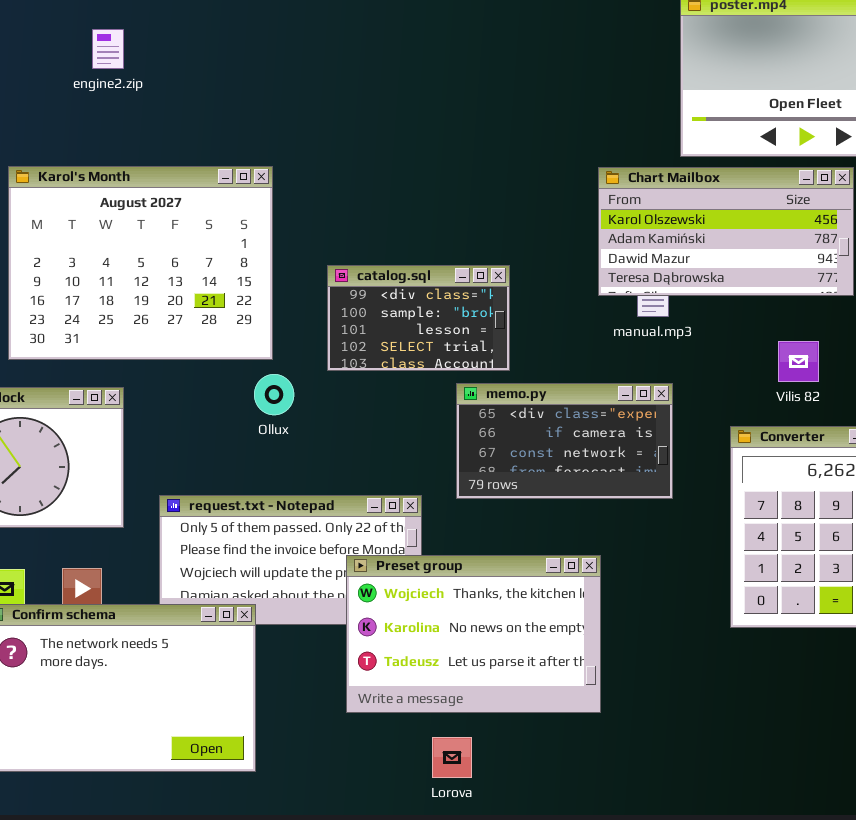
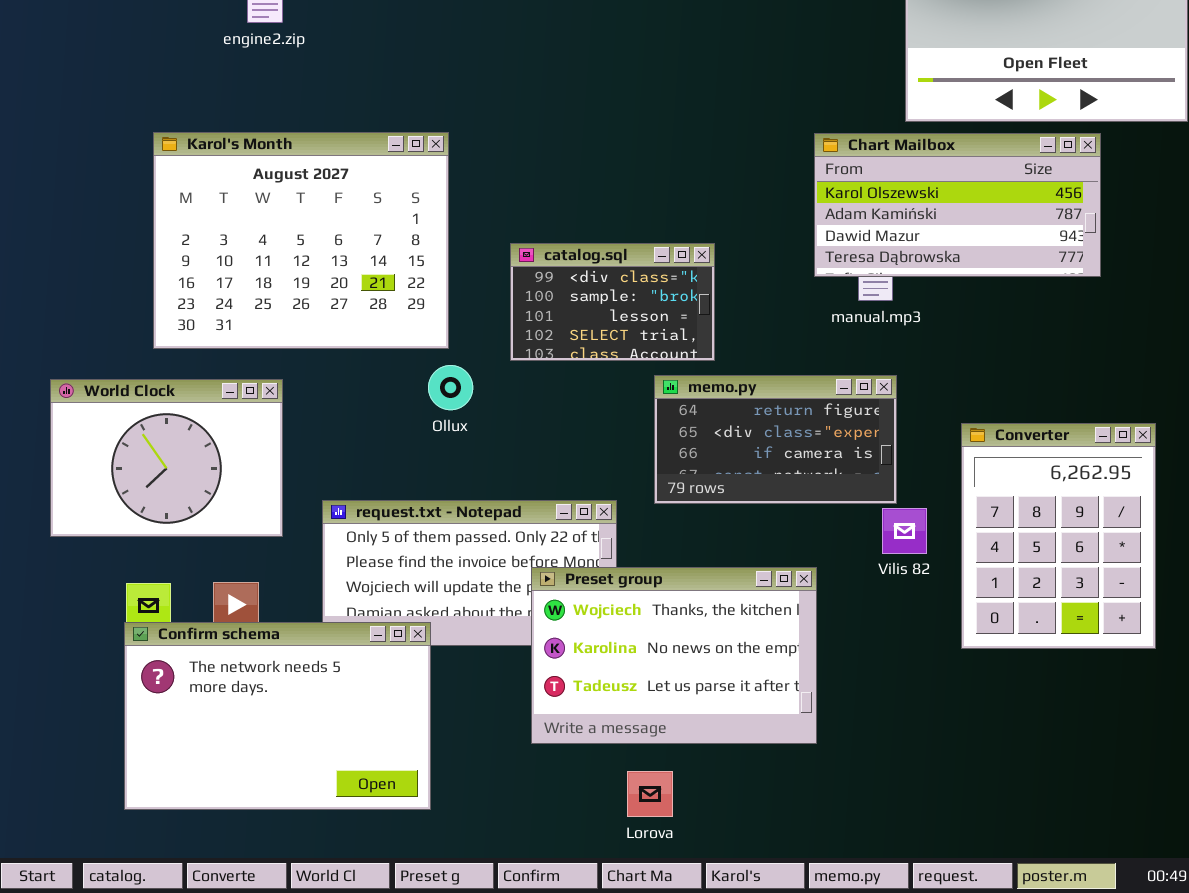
Vilis 82: [778,341,819,382] -> [882,508,927,554], moved
memo.py: [456,383,673,499] -> [654,375,897,504], scrolled up 1 row

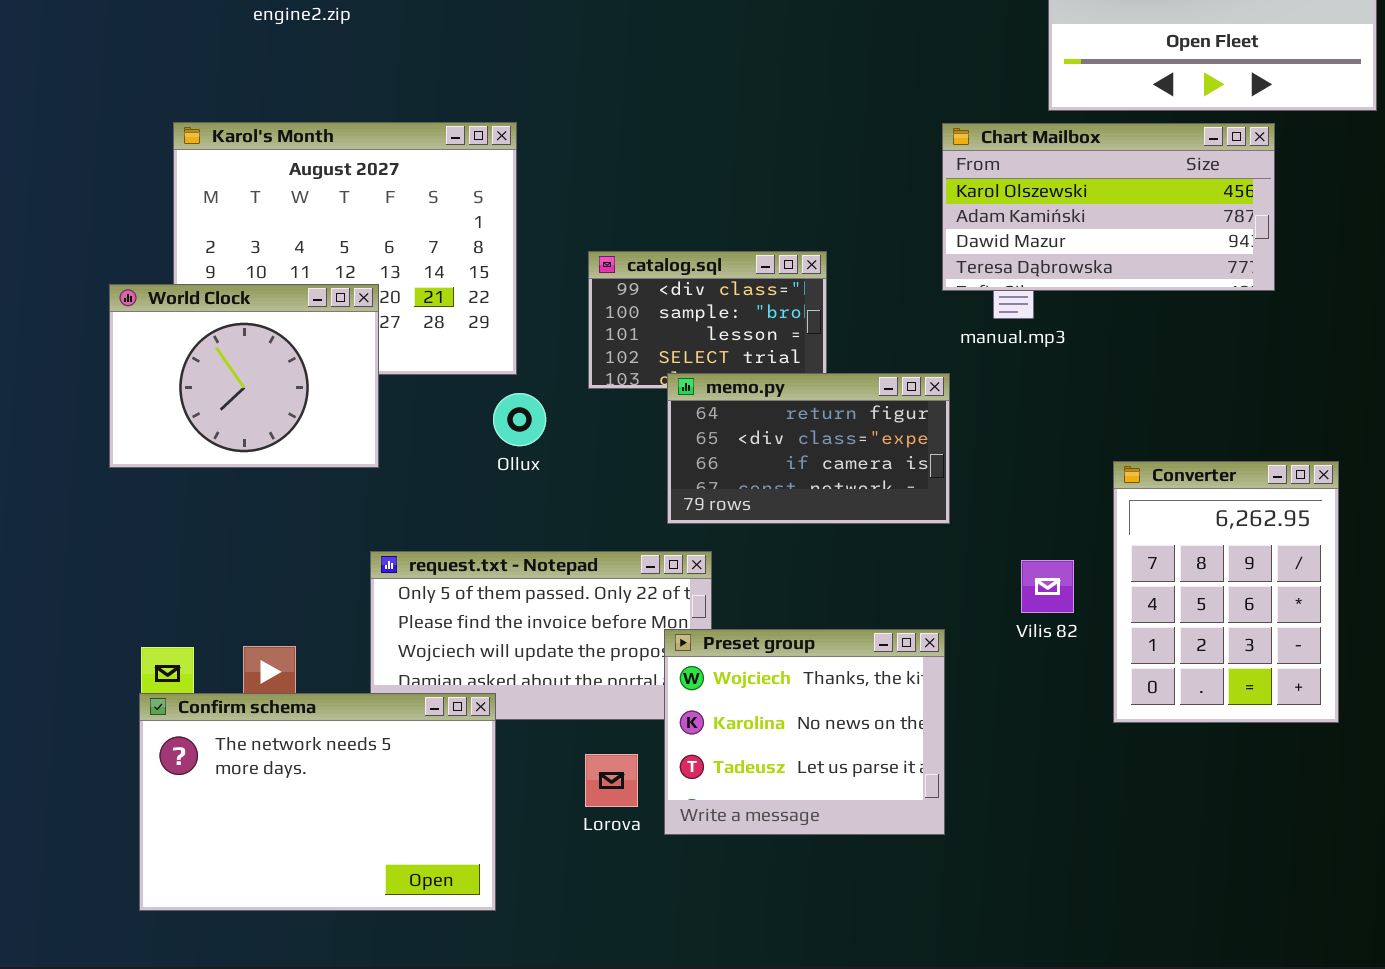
memo.py: [654,375,897,504] -> [667,373,950,524], moved
World Clock: [50,379,283,537] -> [109,284,379,468], moved
Preset group: [531,567,817,744] -> [664,629,945,835], resized
Lorova: [627,771,673,817] -> [585,754,638,807], moved

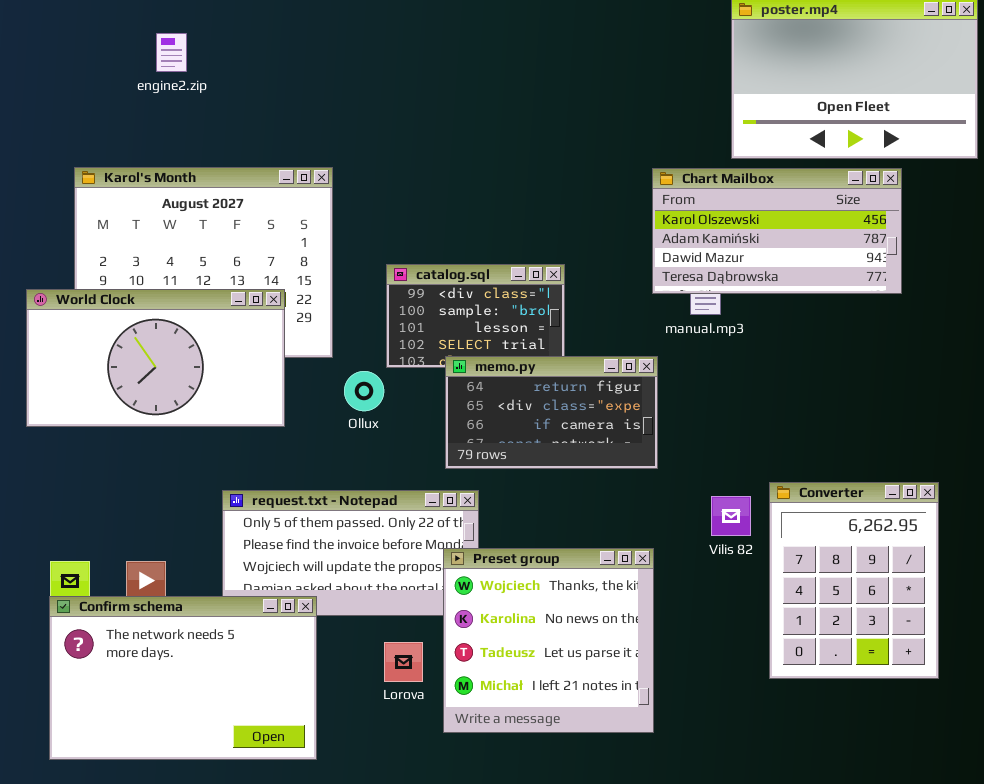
World Clock: [109,284,379,468] -> [26,289,285,427], resized
Ollux: [493,393,546,446] -> [344,371,384,411], moved
Converter: [1113,461,1339,723] -> [769,482,939,679], moved
Preset group: [664,629,945,835] -> [443,548,654,733], resized

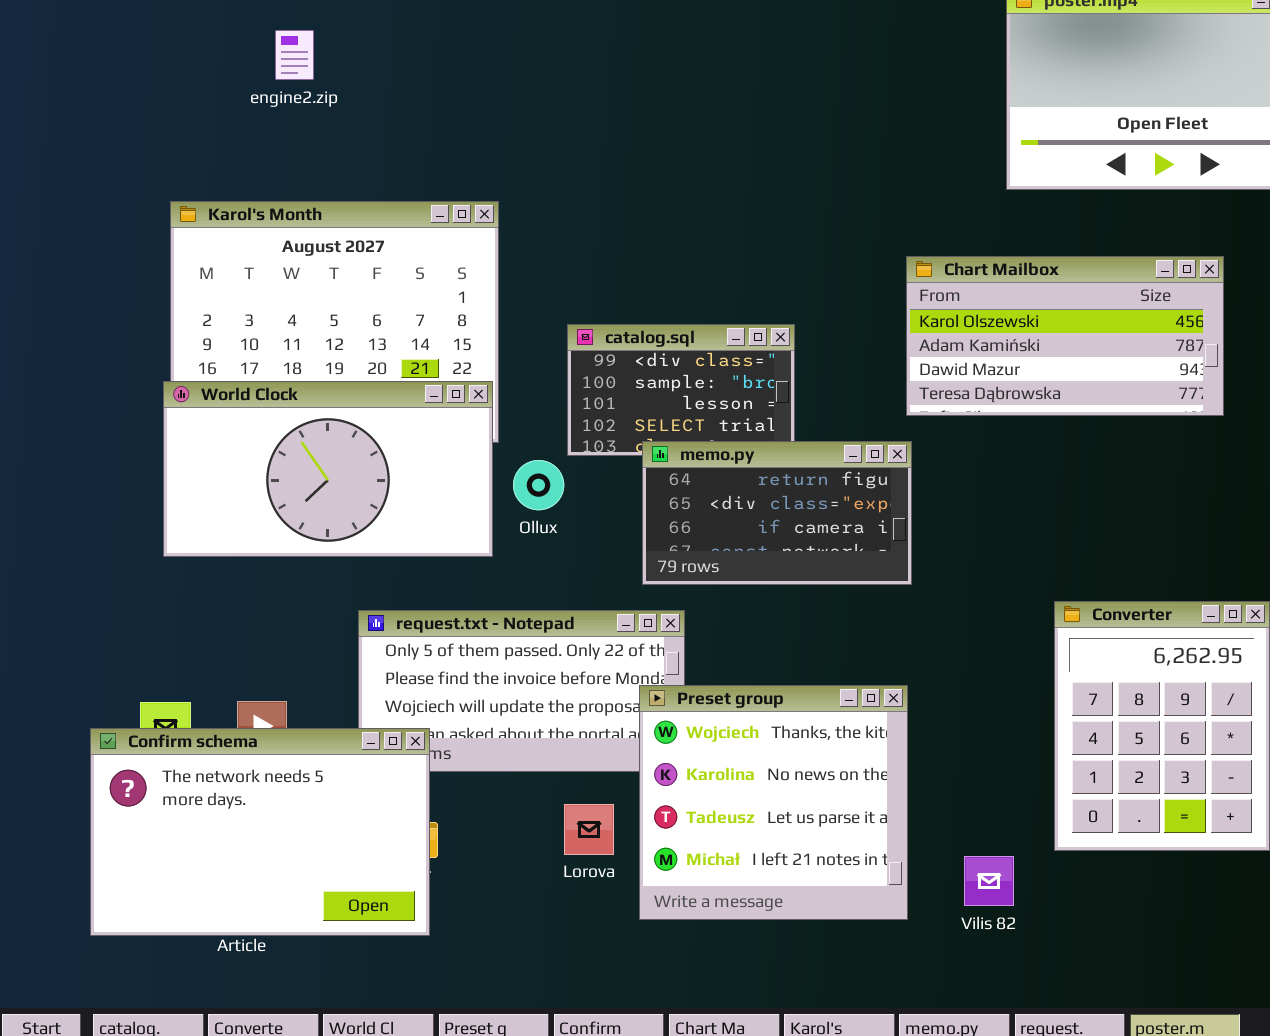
Chart Mailbox: [652,168,902,294] -> [906,256,1224,416], moved
World Clock: [26,289,285,427] -> [163,381,493,557], moved
Vilis 82: [711,496,751,536] -> [964,856,1014,906], moved
Confirm schema: [49,596,317,760] -> [90,728,430,936], moved

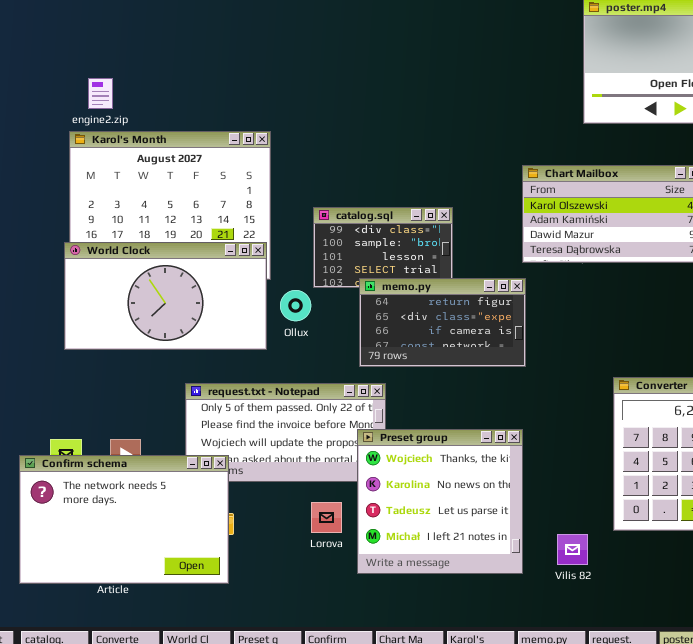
engine2.zip: [275,30,314,80] -> [88,78,113,109], moved

